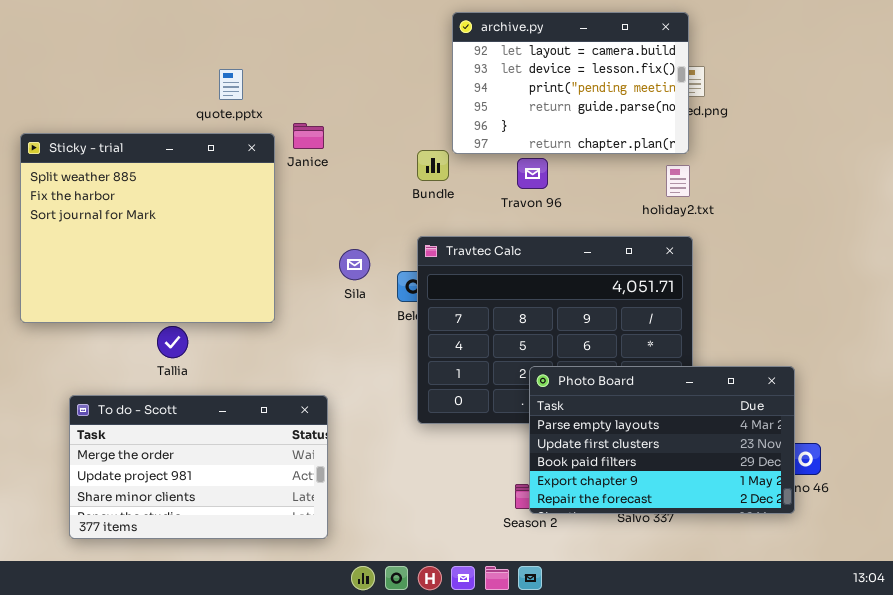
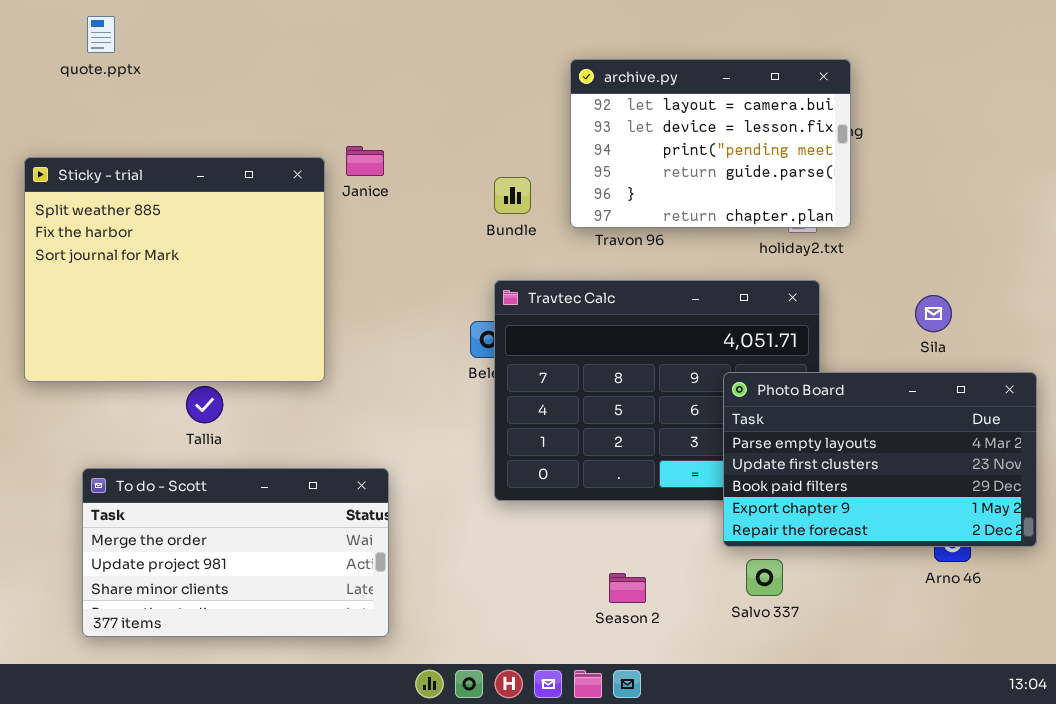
archive.py: [452,12,689,154] -> [570,59,851,228], moved
quote.pptx: [219,69,243,100] -> [87,16,115,53], moved
Sila: [339,249,370,280] -> [915,295,952,332], moved
Photo Board: [529,366,795,514] -> [723,372,1037,547], moved

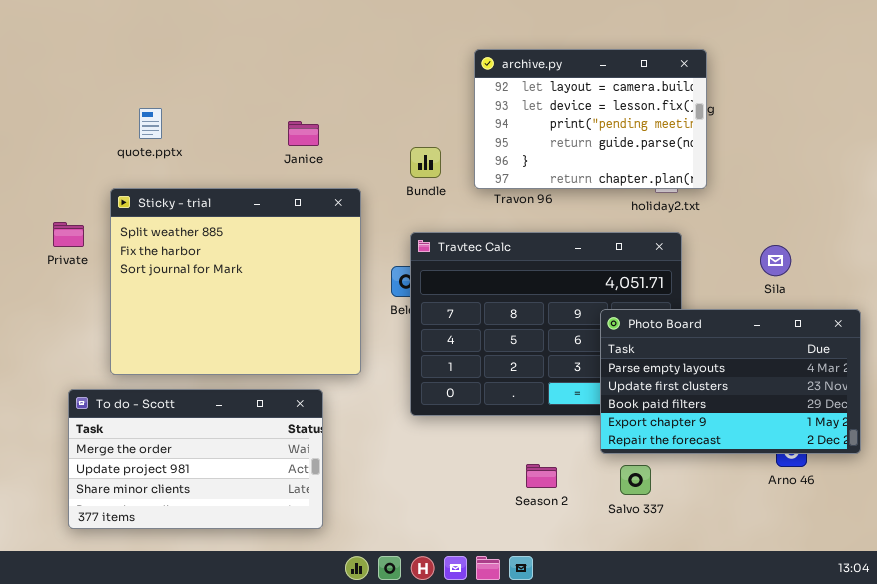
quote.pptx: [87,16,115,53] -> [139,108,162,139], moved
Sticky - trial: [24,157,325,382] -> [110,188,361,375], moved
Season 2: [609,573,646,603] -> [526,464,557,488], moved

